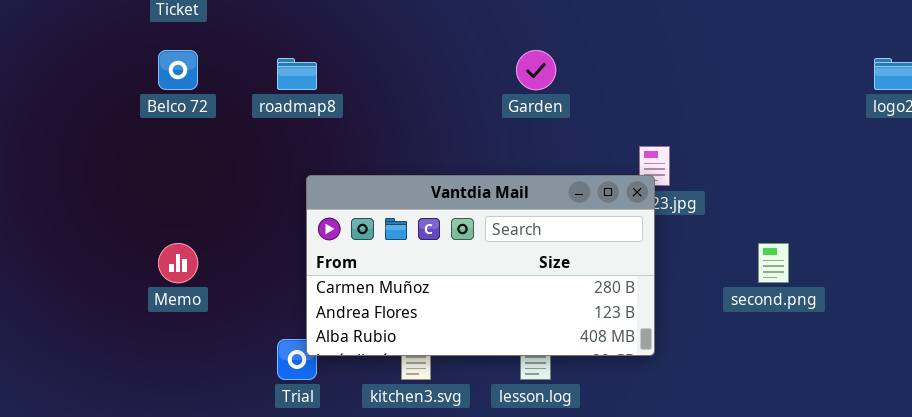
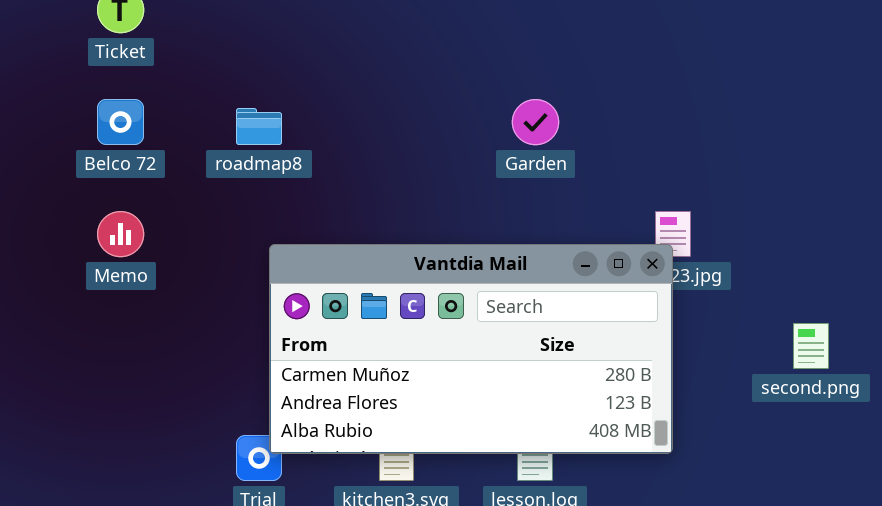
Memo: [158,243,198,283] -> [97,211,144,257], moved

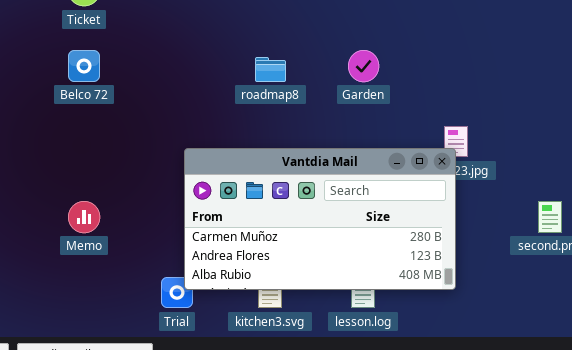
roadmap8: [236,108,282,145] -> [255,57,286,82], moved
Memo: [97,211,144,257] -> [68,201,100,233], moved

